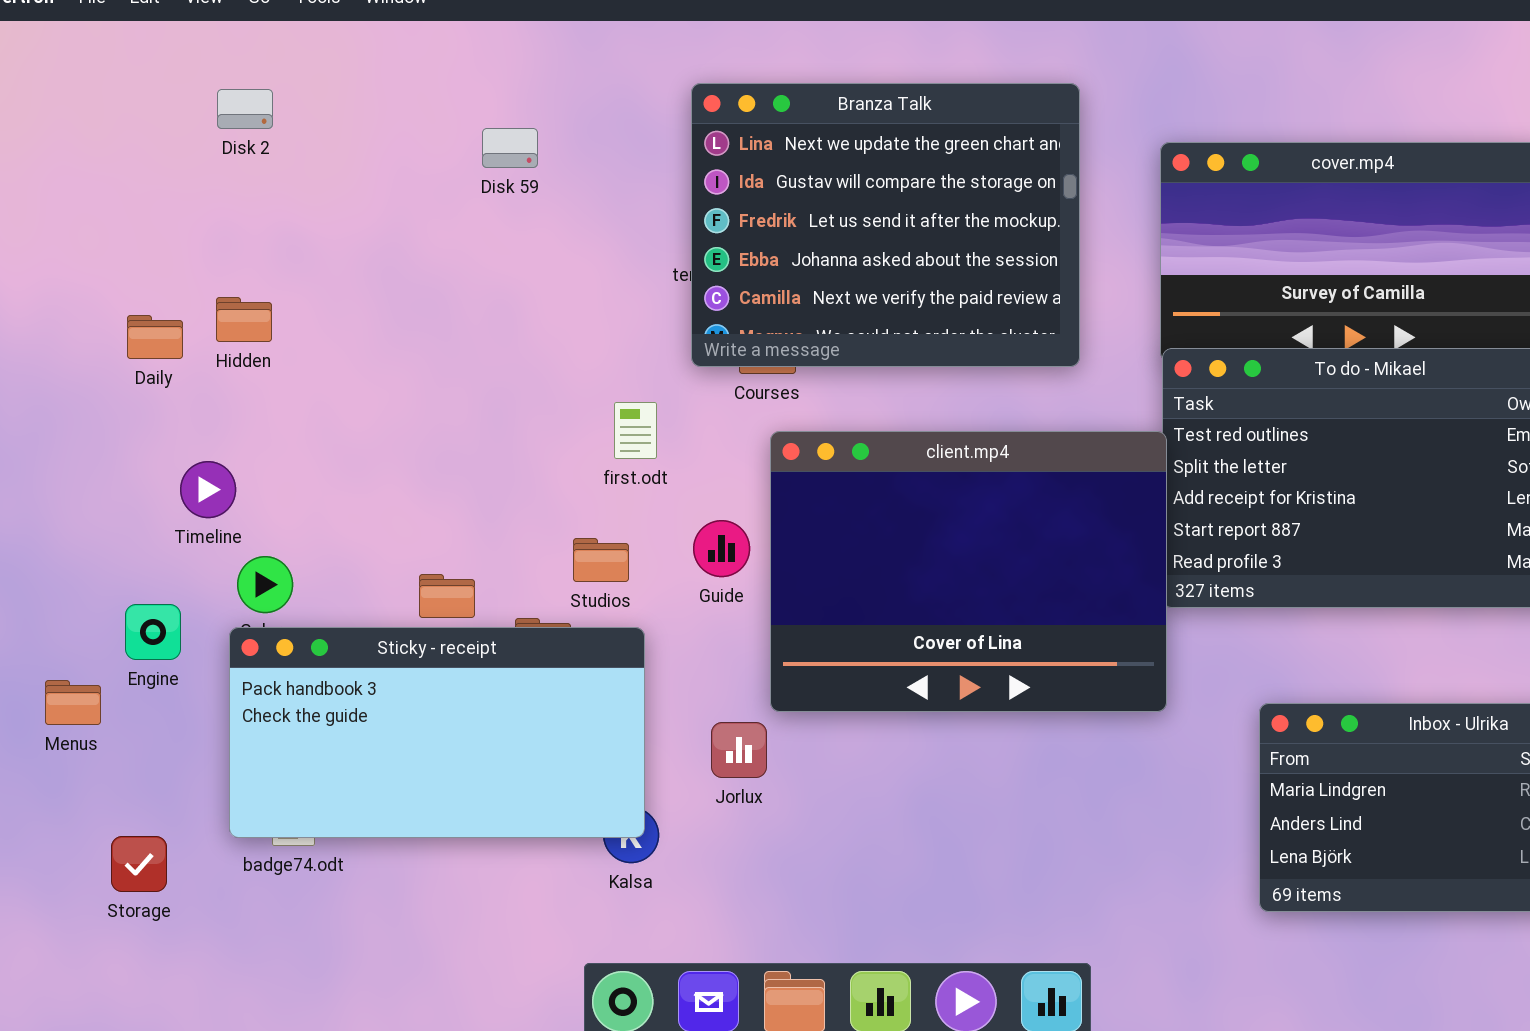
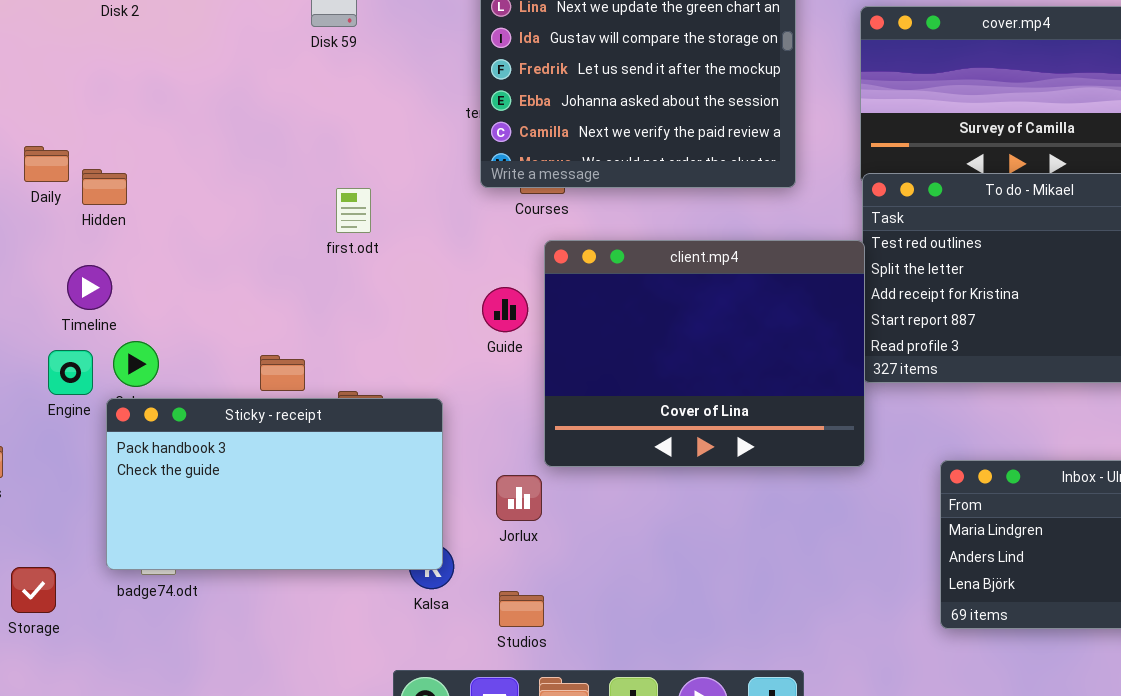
Hidden: [216,297,272,342] -> [82,169,127,205], moved
first.odt: [614,402,657,459] -> [336,188,371,233], moved
Guide: [693,520,750,577] -> [482,287,528,332], moved
Studios: [573,538,629,582] -> [499,591,544,627], moved
Engine: [125,604,181,660] -> [48,350,93,395], moved

